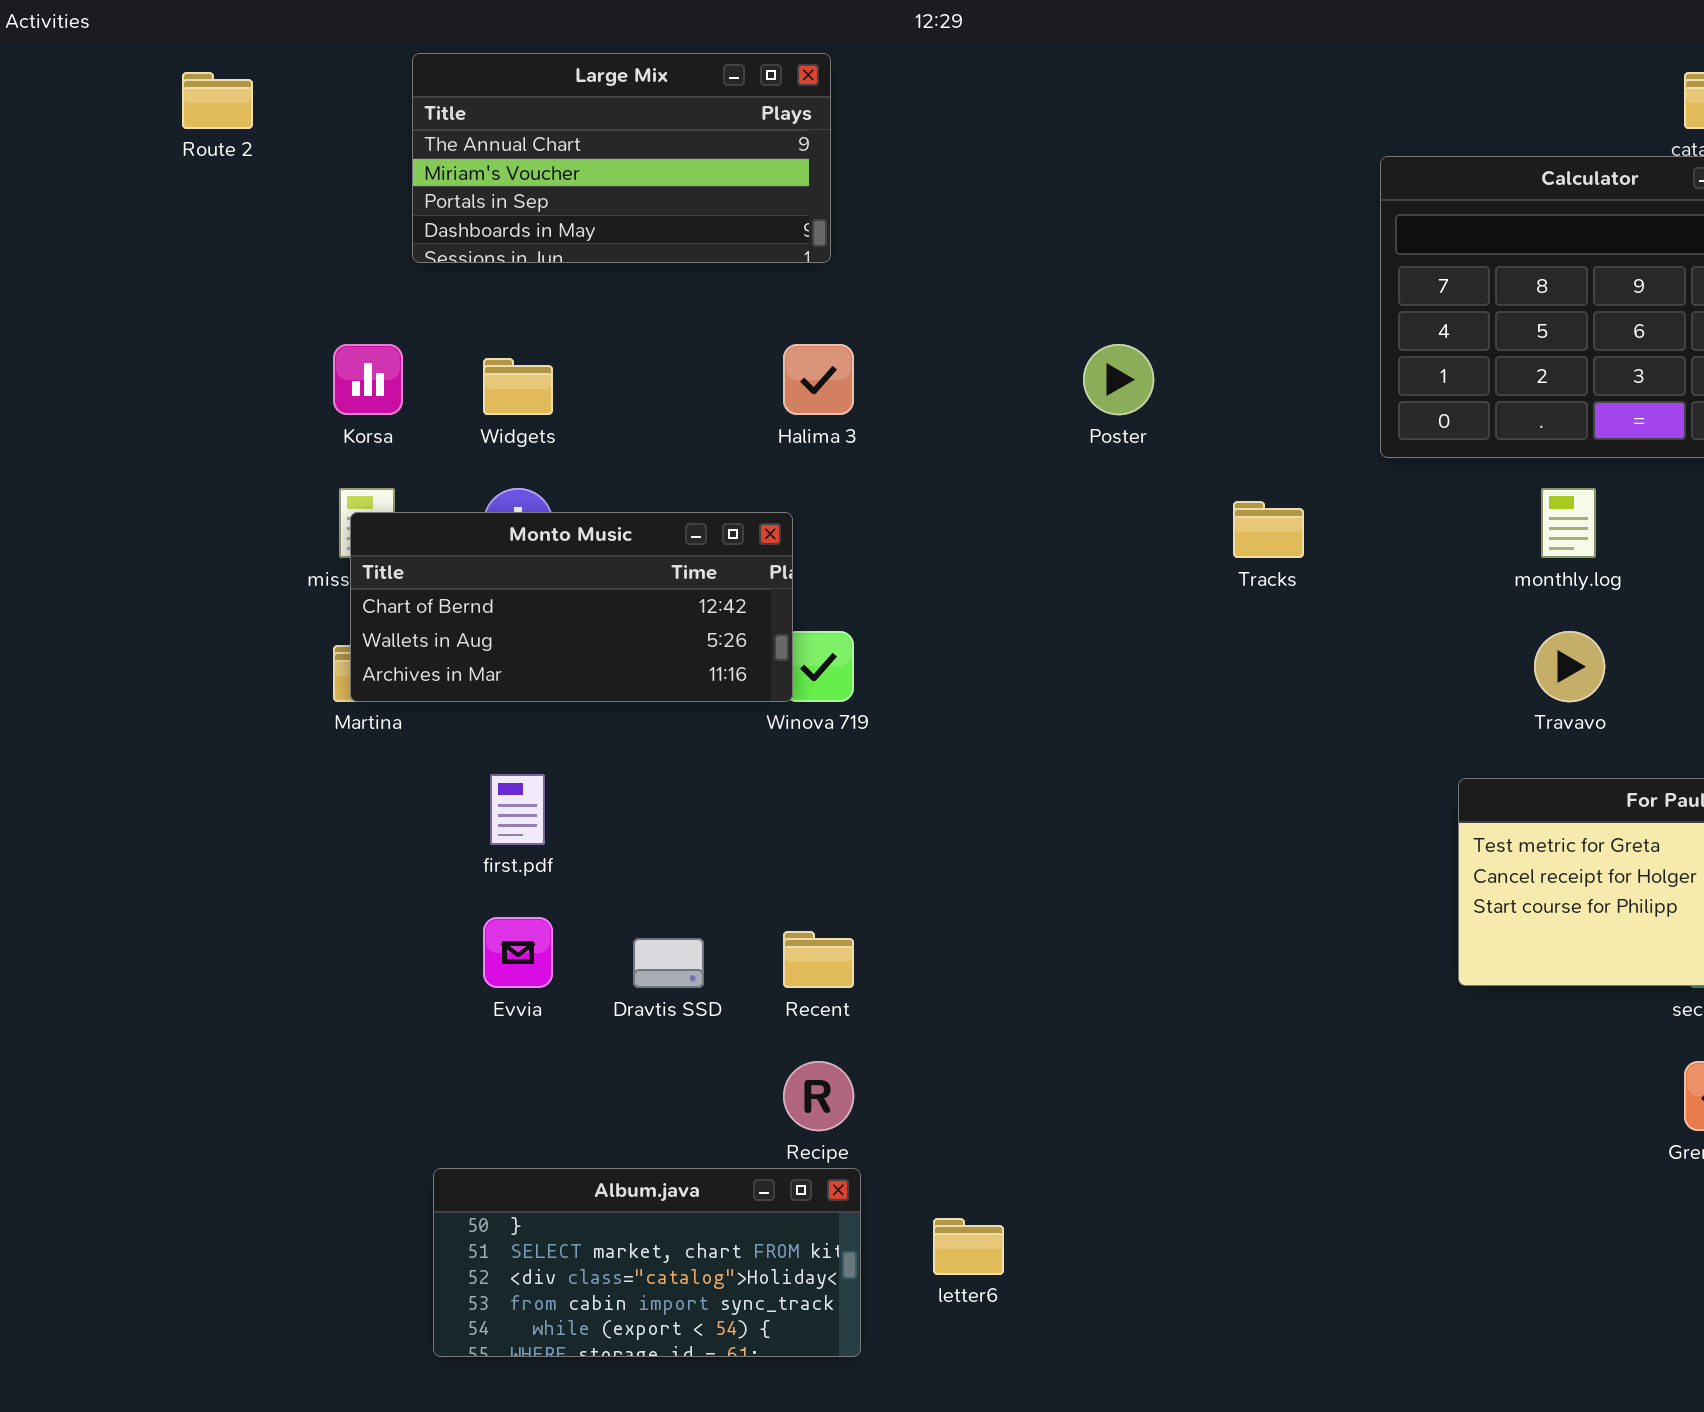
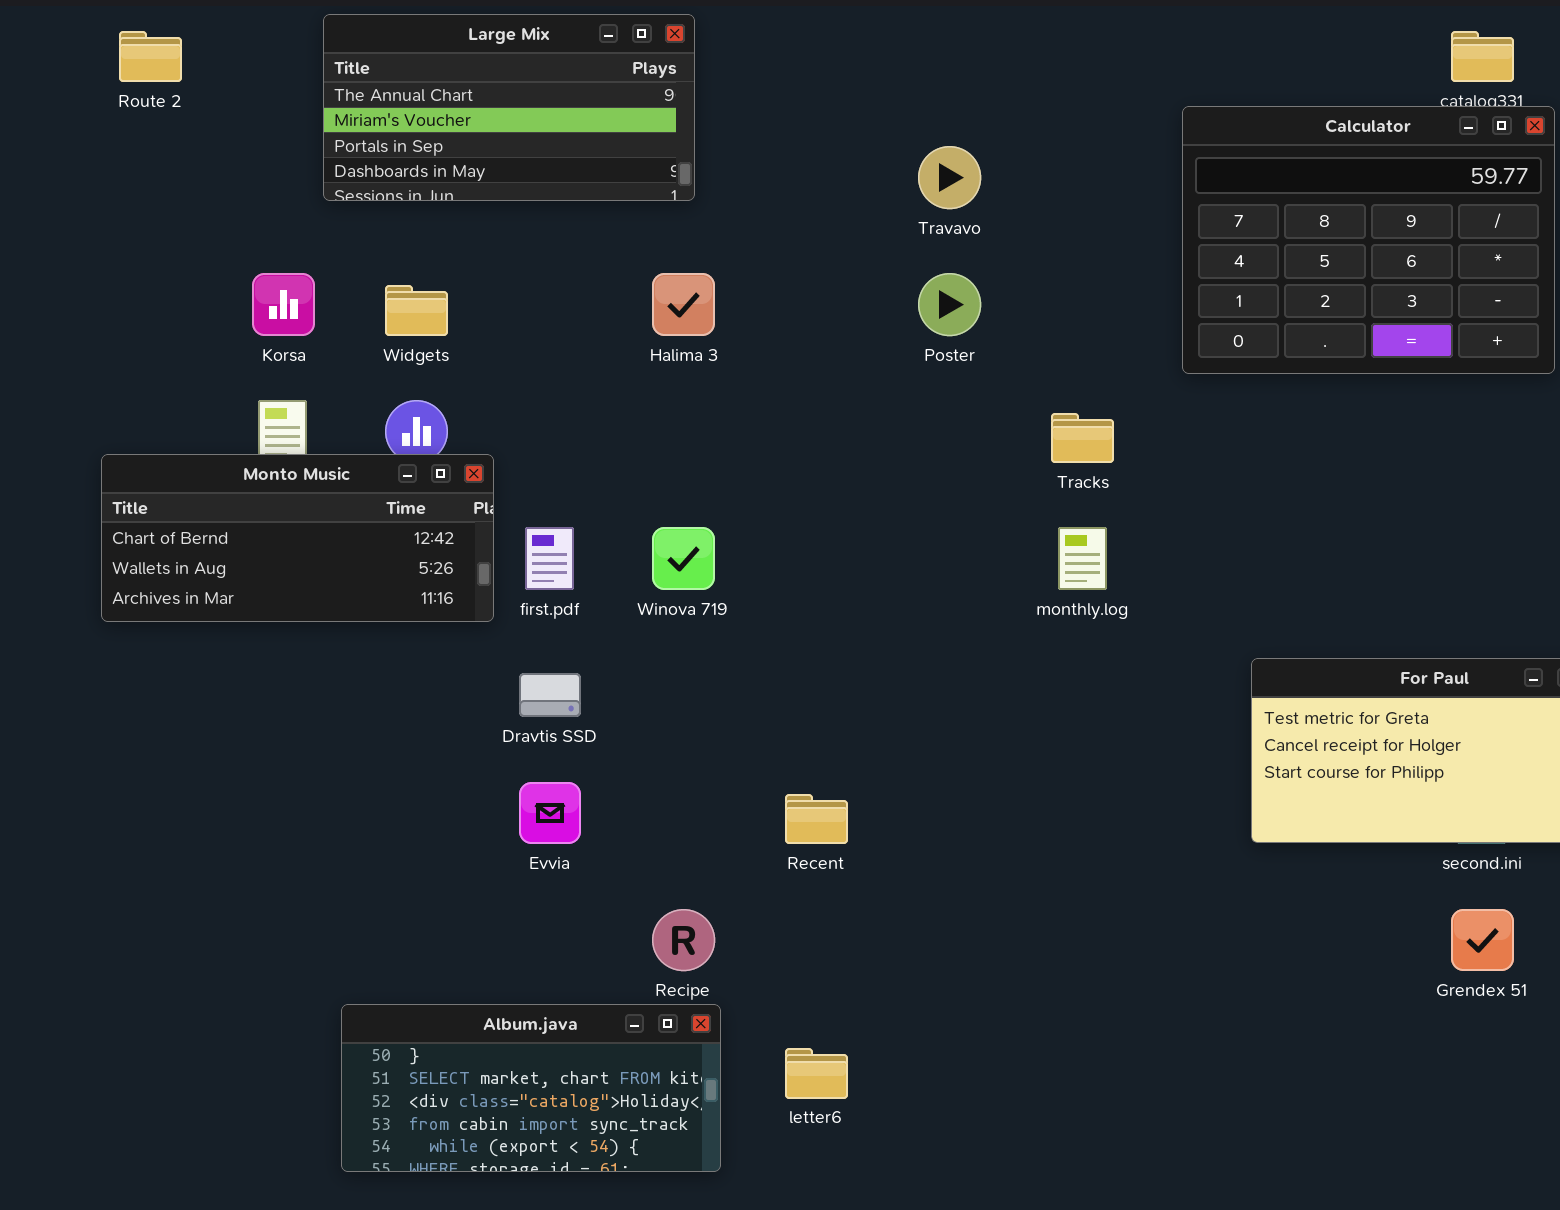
monthly.log: [1541,488,1596,558] -> [1058,527,1107,590], moved
Monto Music: [350,512,793,702] -> [101,454,494,622], moved
Travavo: [1534,631,1605,702] -> [918,146,981,209], moved
first.pdf: [490,774,545,845] -> [525,527,574,590], moved
Evvia: [483,917,553,988] -> [519,782,581,844], moved
Recent: [783,931,854,988] -> [785,794,848,844], moved
Dravtis SSD: [633,938,704,988] -> [519,673,581,717], moved

